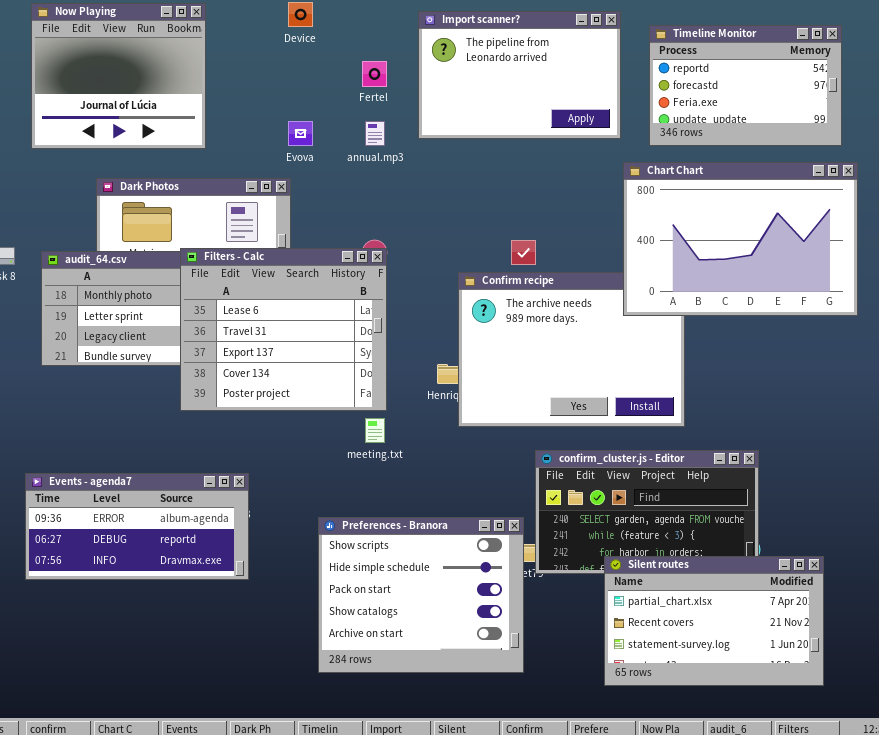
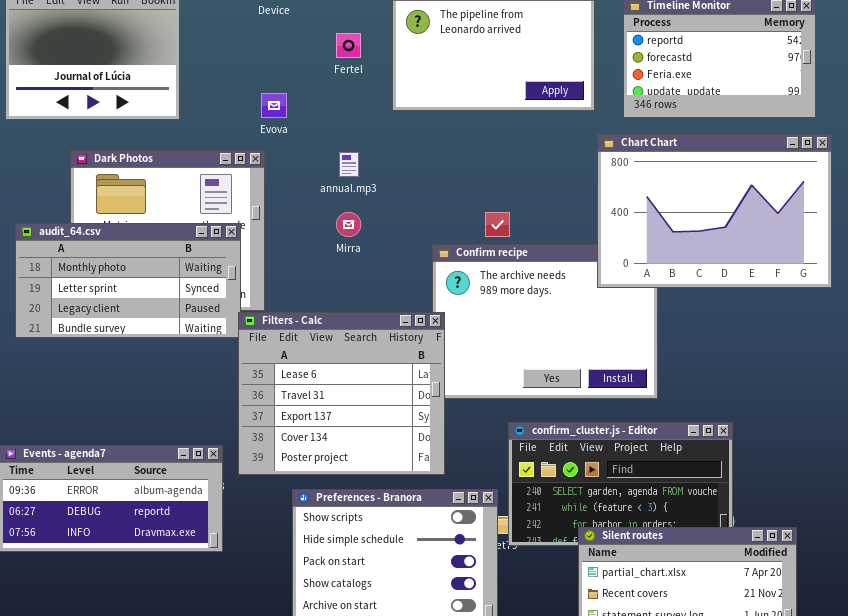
annual.mp3: [365,121,385,146] -> [339,152,359,177], moved
Filters - Calc: [180,248,387,411] -> [238,312,445,475], moved

